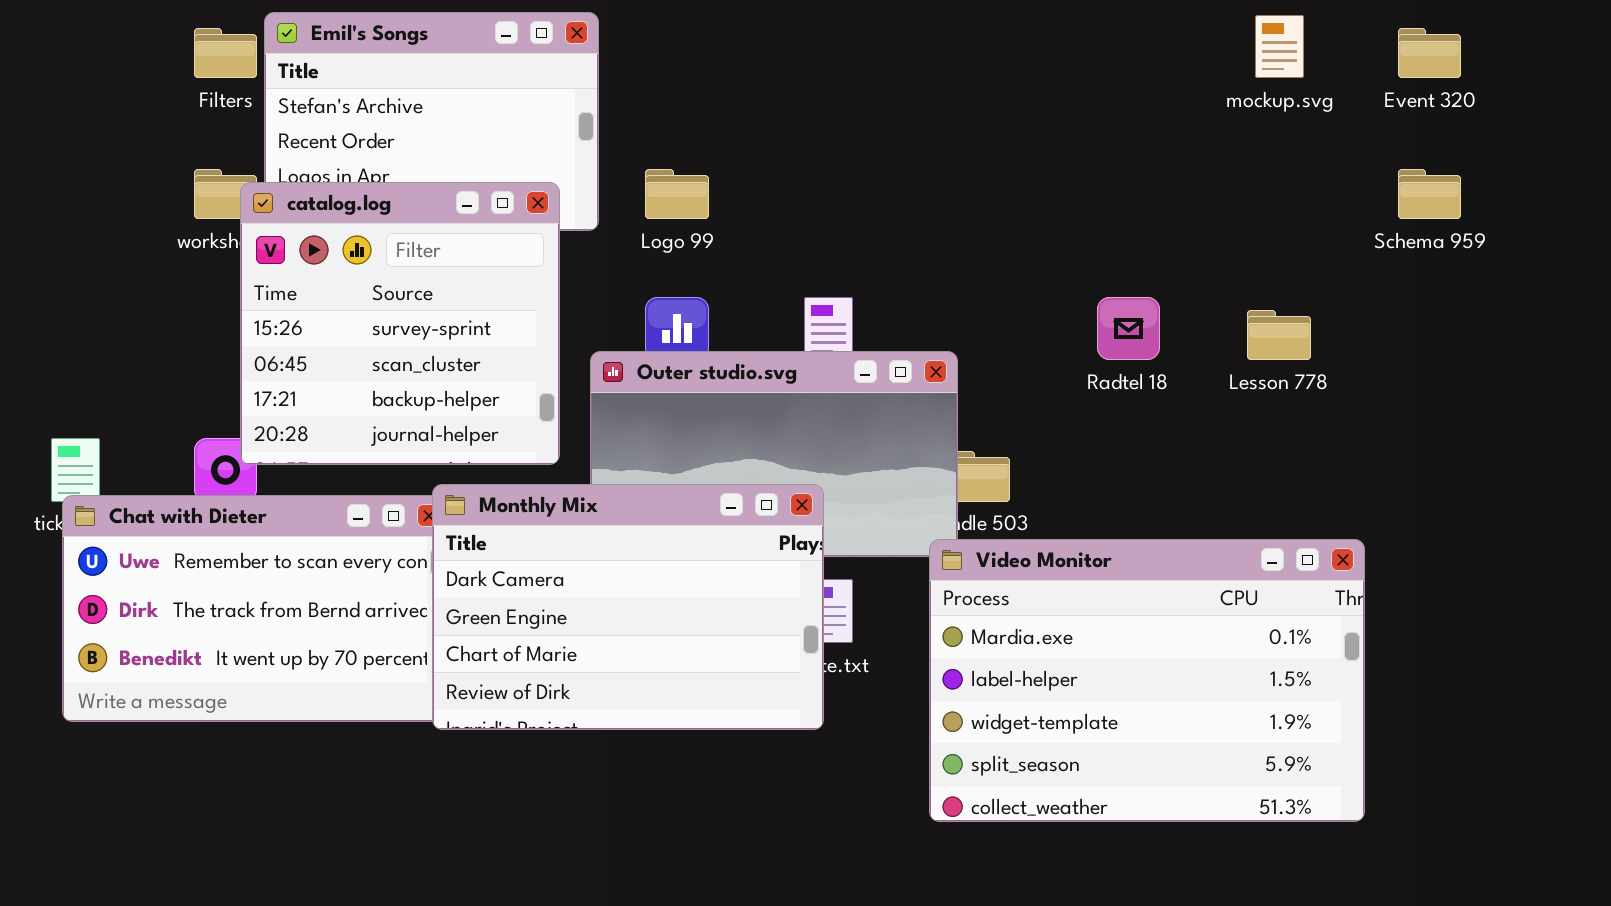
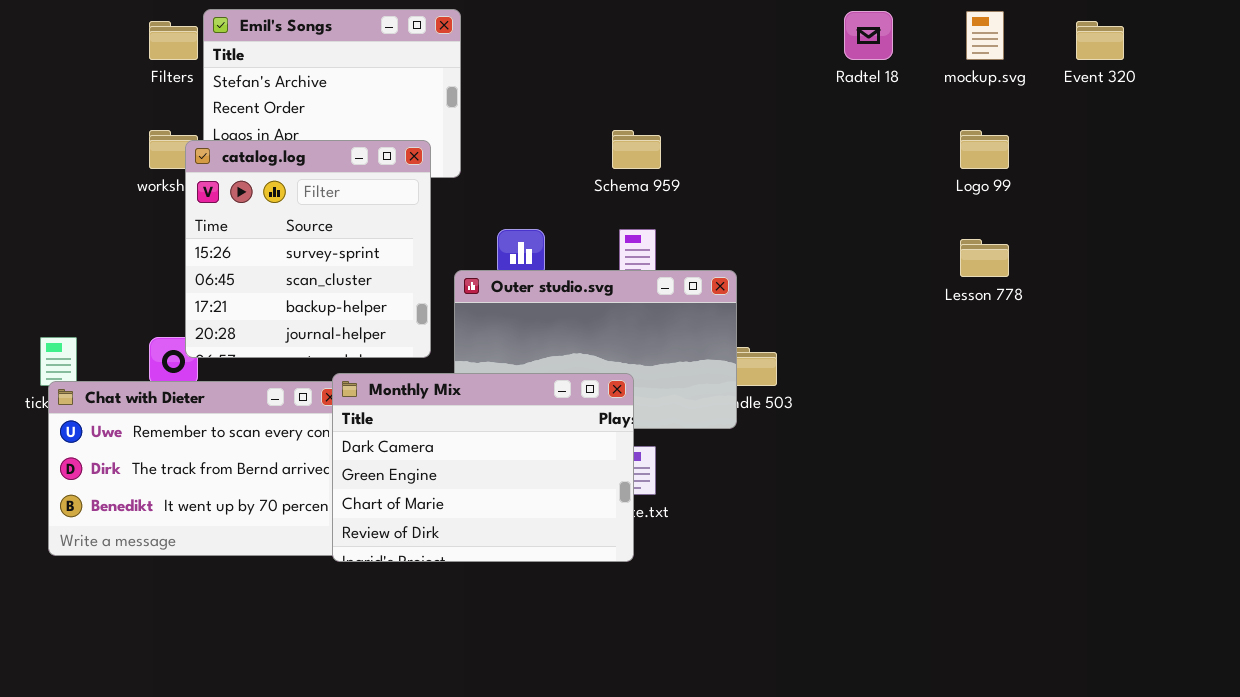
Logo 99: [645,169,709,219] -> [960,130,1009,169], moved
Schema 959: [1398,169,1461,219] -> [612,130,661,169], moved
Radtel 18: [1097,297,1160,360] -> [844,11,893,60], moved
Video Monitor: [929,539,1365,822] -> none, closed

